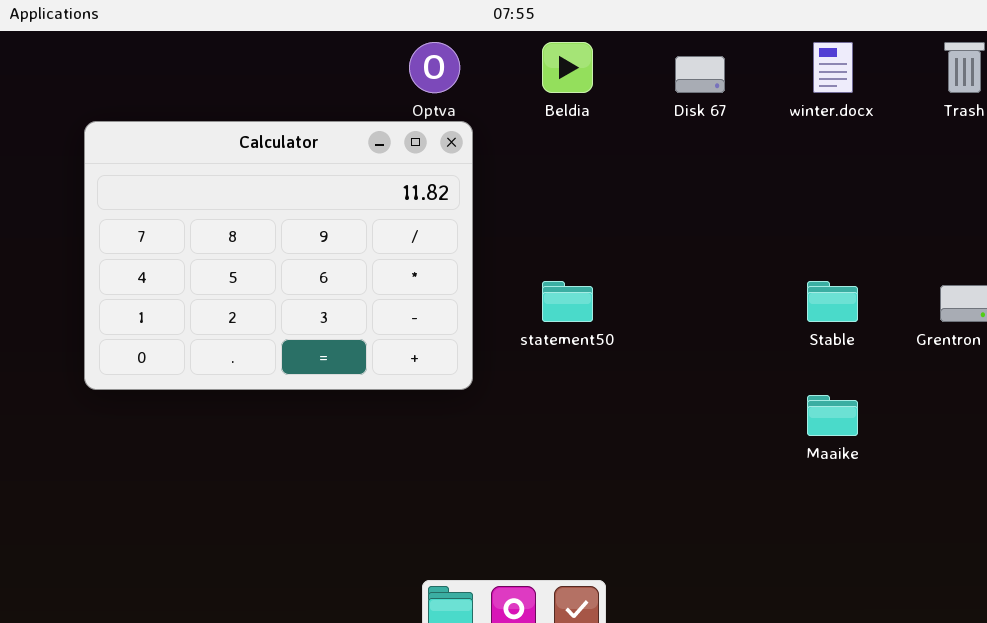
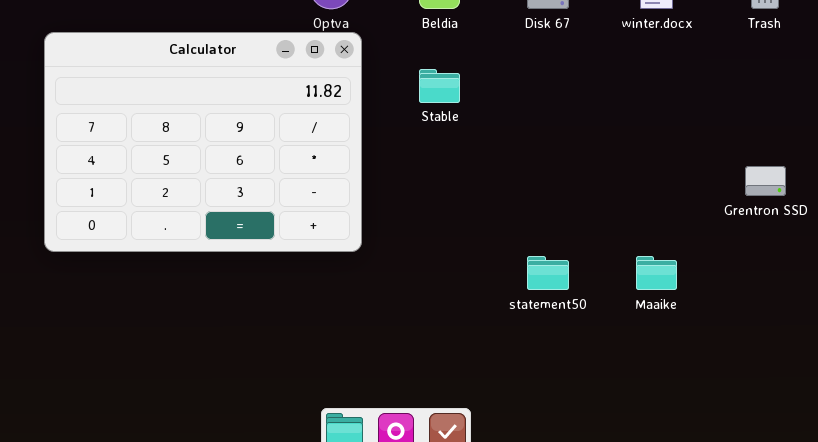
statement50: [542,281,593,322] -> [527,256,569,290], moved
Stable: [807,281,858,322] -> [419,69,460,103], moved

